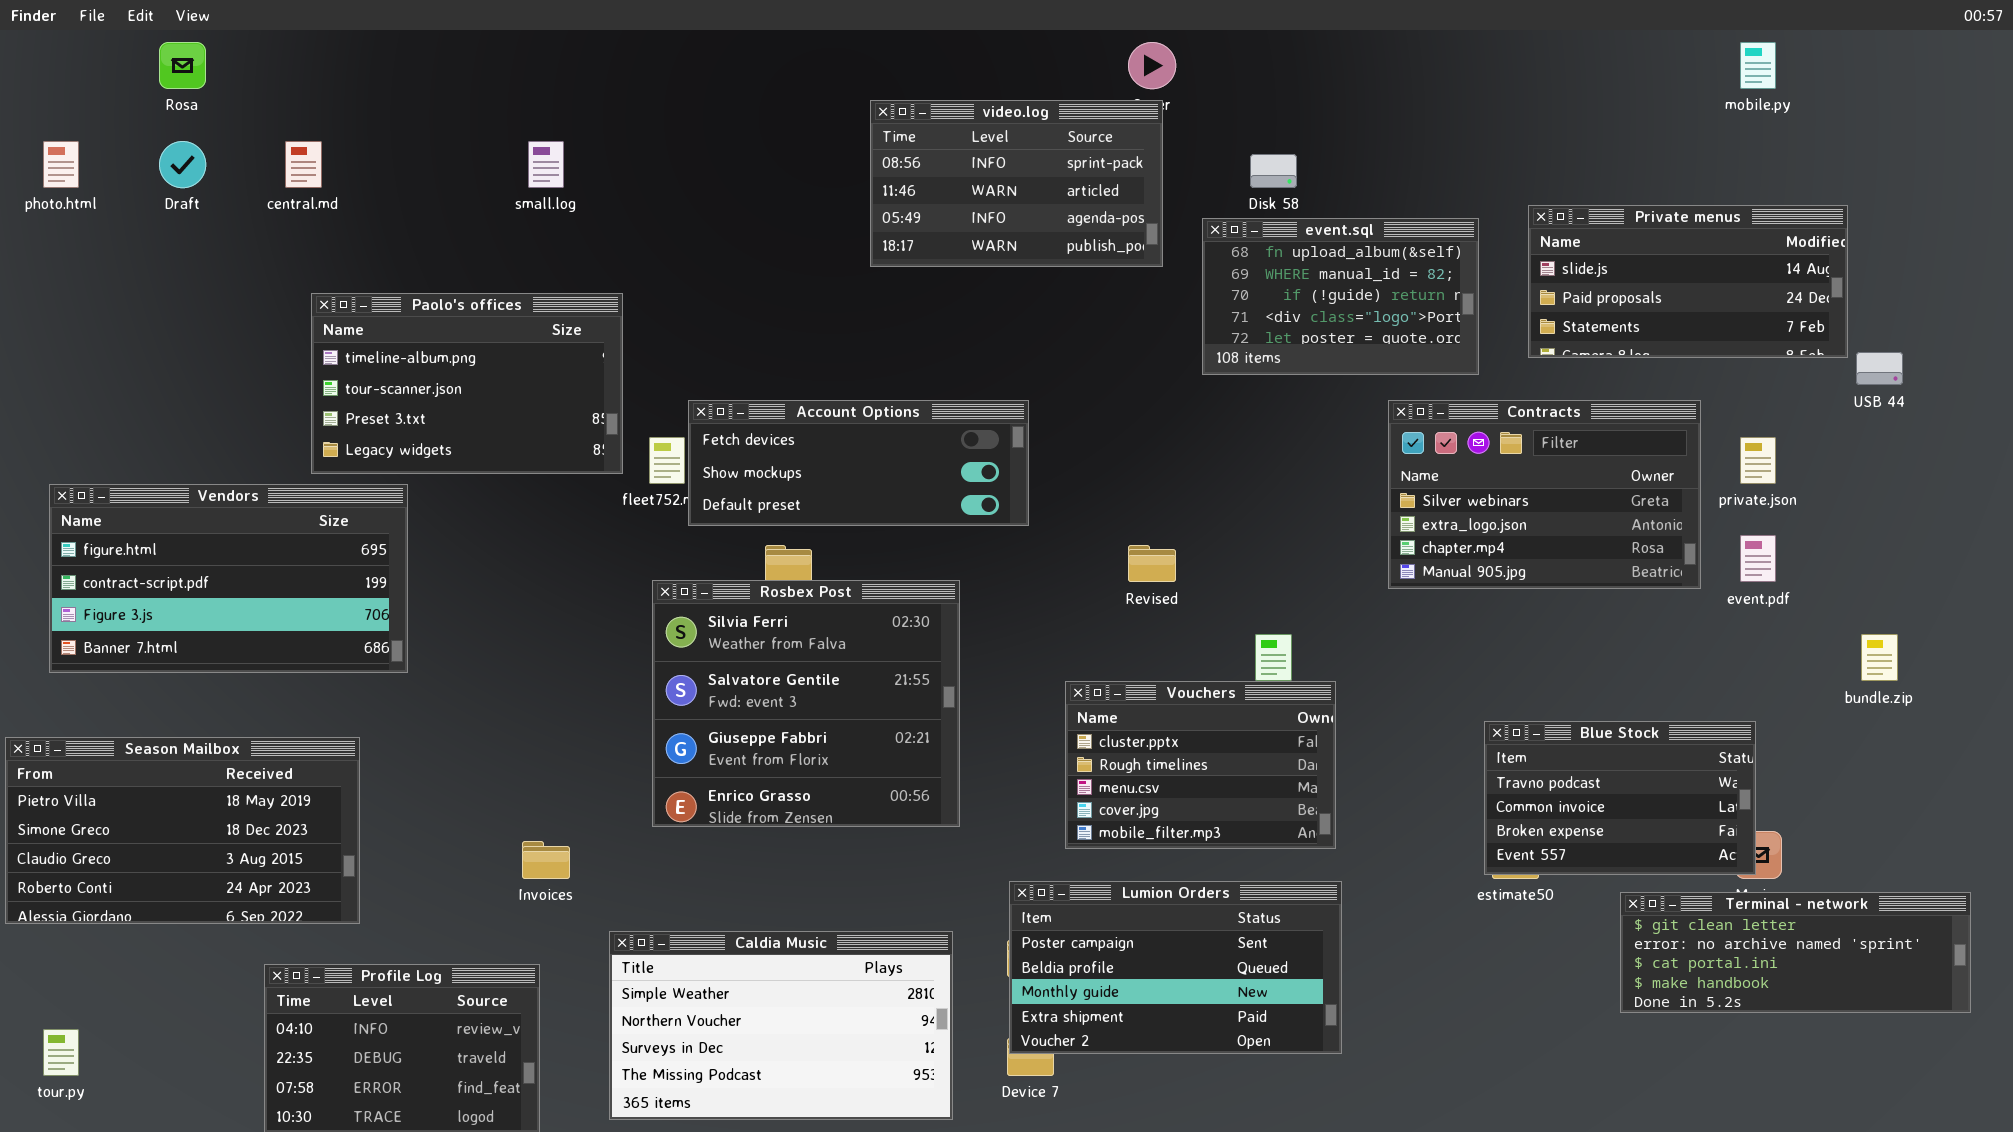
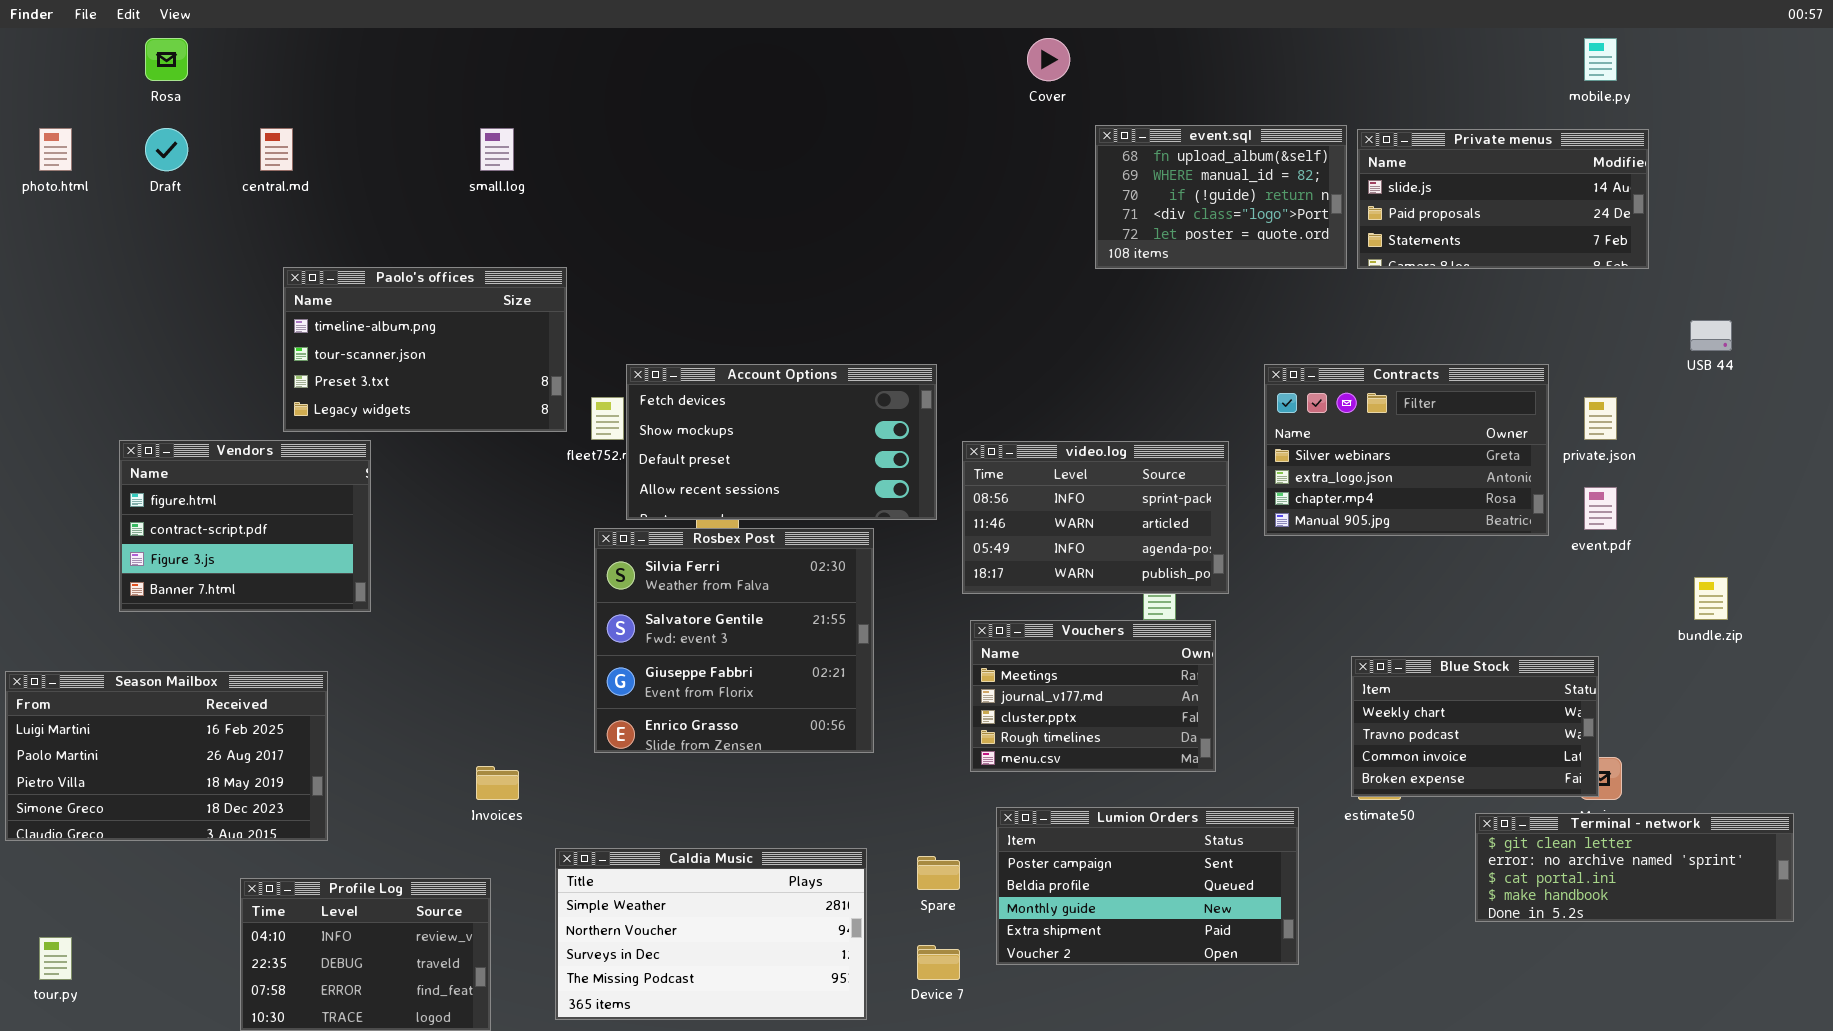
video.log: [870,100,1163,267] -> [962,441,1229,594], moved
Private menus: [1528,205,1848,358] -> [1357,129,1649,269], moved
event.sql: [1202,218,1479,375] -> [1095,125,1347,269], moved
Account Options: [688,400,1029,526] -> [626,364,937,520], resized
Vendors: [49,484,408,673] -> [119,440,371,612], resized
Vouchers: [1065,681,1336,849] -> [970,620,1216,772], scrolled up 2 rows
Blue Stock: [1484,721,1756,875] -> [1351,656,1599,797], scrolled up 1 row
Season Mailbox: [5,737,360,924] -> [5,671,328,841], scrolled up 2 rows
Lumion Orders: [1009,881,1342,1054] -> [996,807,1299,965], moved

